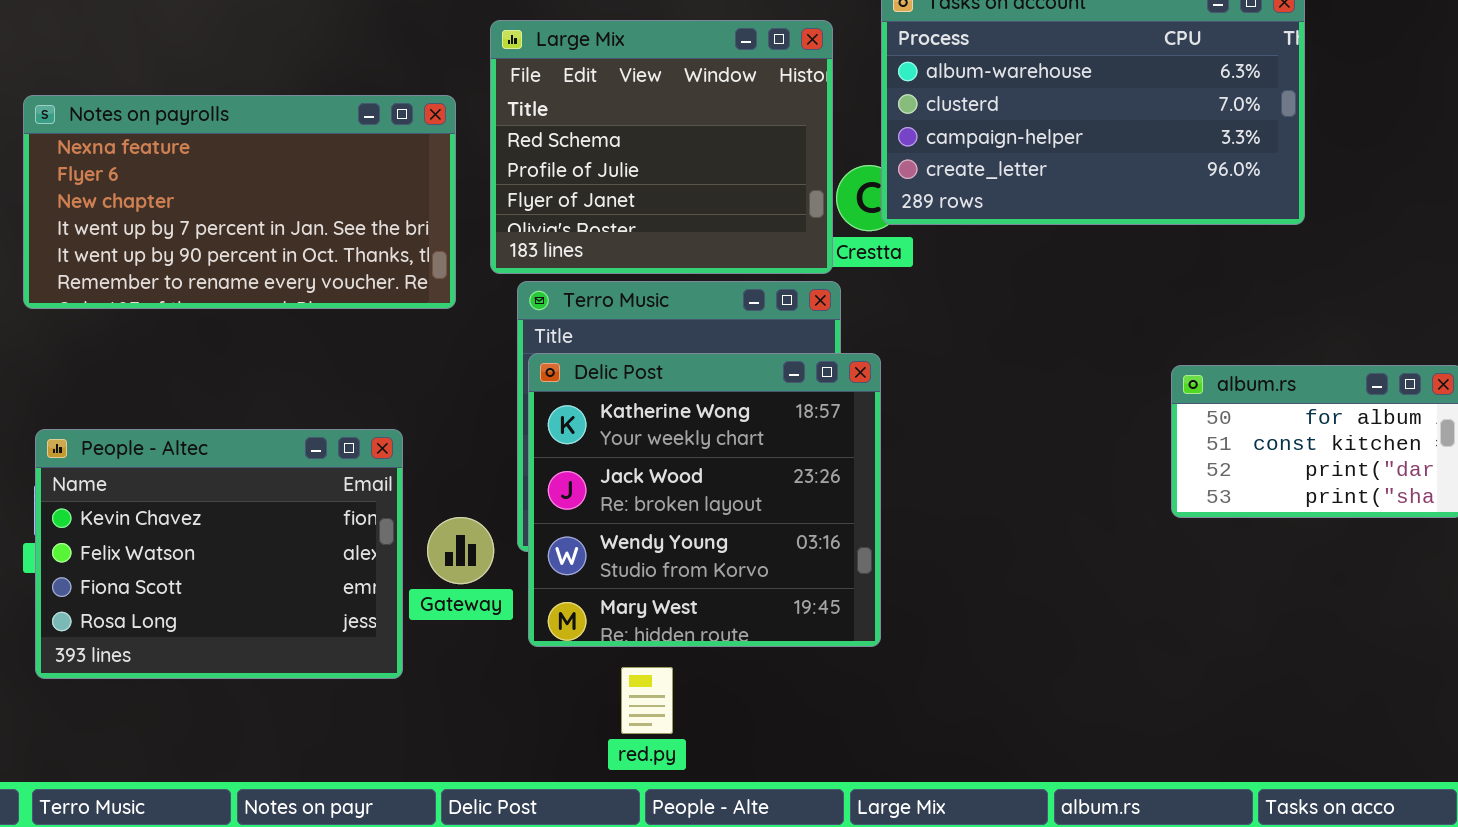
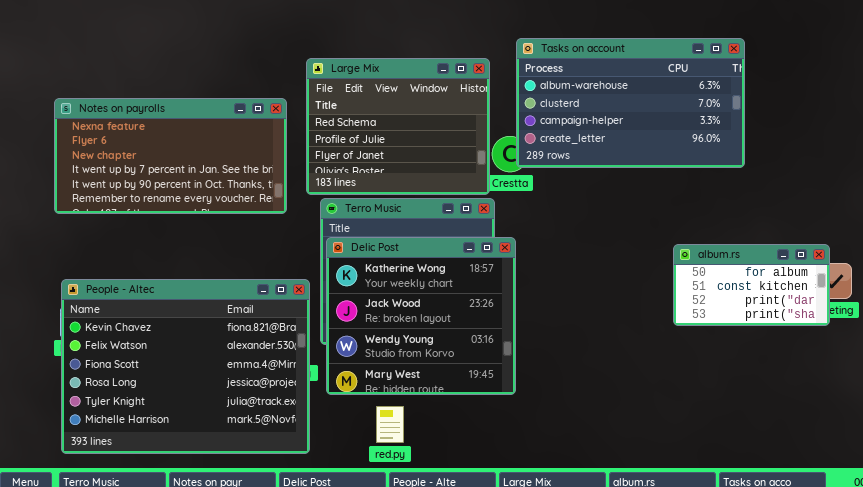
People - Altec: [35,429,403,679] -> [61,279,310,454], resized

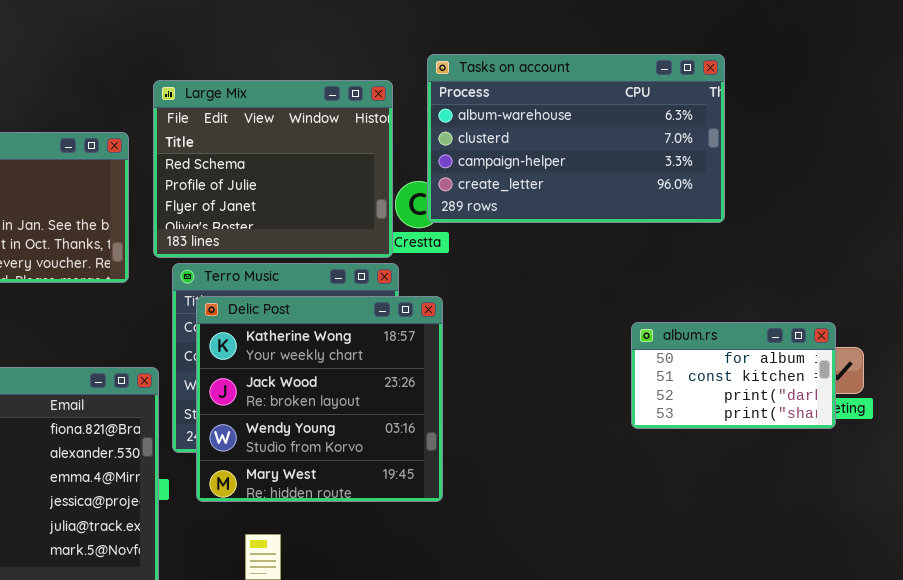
Delic Post: [326,237,516,395] -> [196,296,443,502], moved

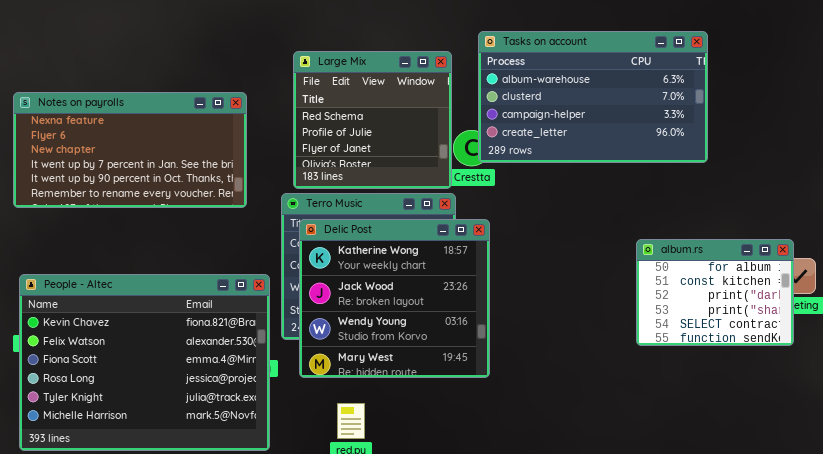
Large Mix: [153,80,393,258] -> [293,51,452,189], resized
album.rs: [631,322,836,429] -> [636,239,794,346], resized

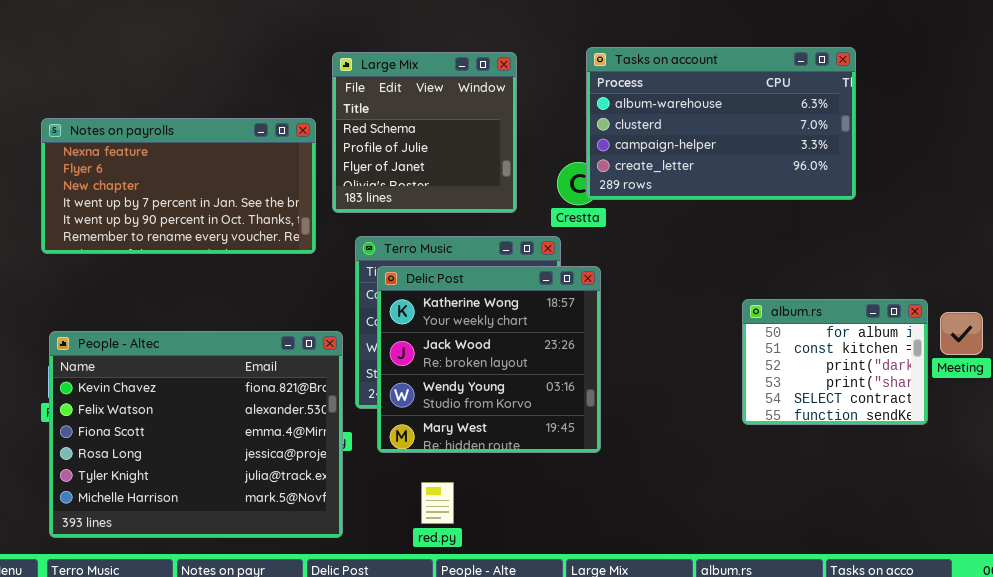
Large Mix: [293,51,452,189] -> [332,52,517,213], moved
album.rs: [636,239,794,346] -> [742,299,928,425], moved

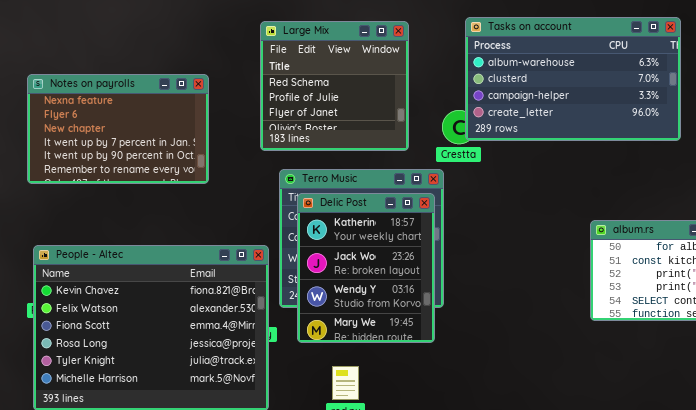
Notes on payrolls: [41,118,316,254] -> [27,74,209,184], resized
Delic Post: [377,266,601,453] -> [297,193,435,343], resized

